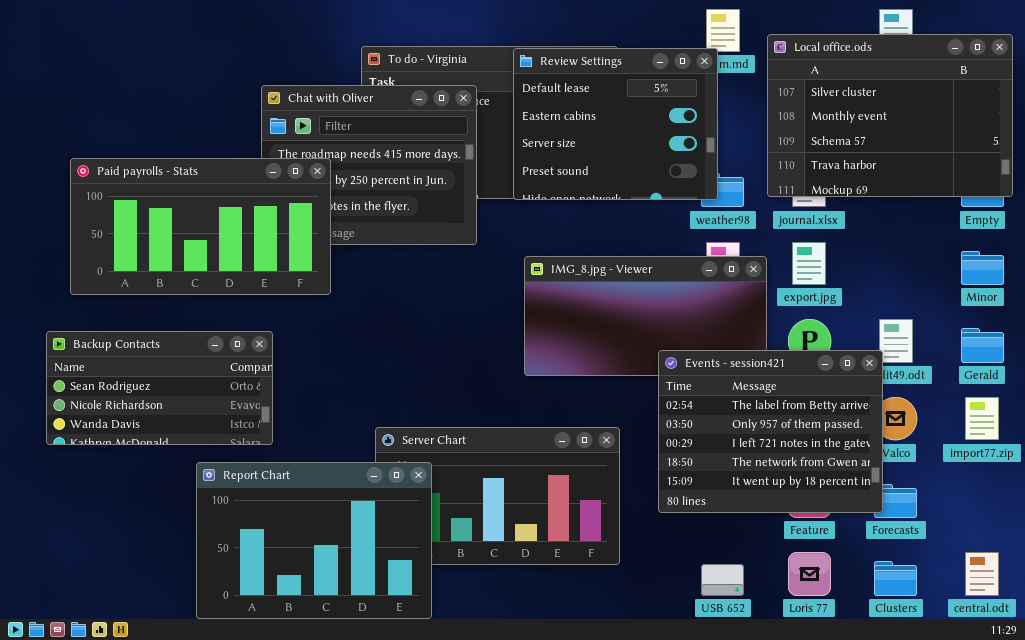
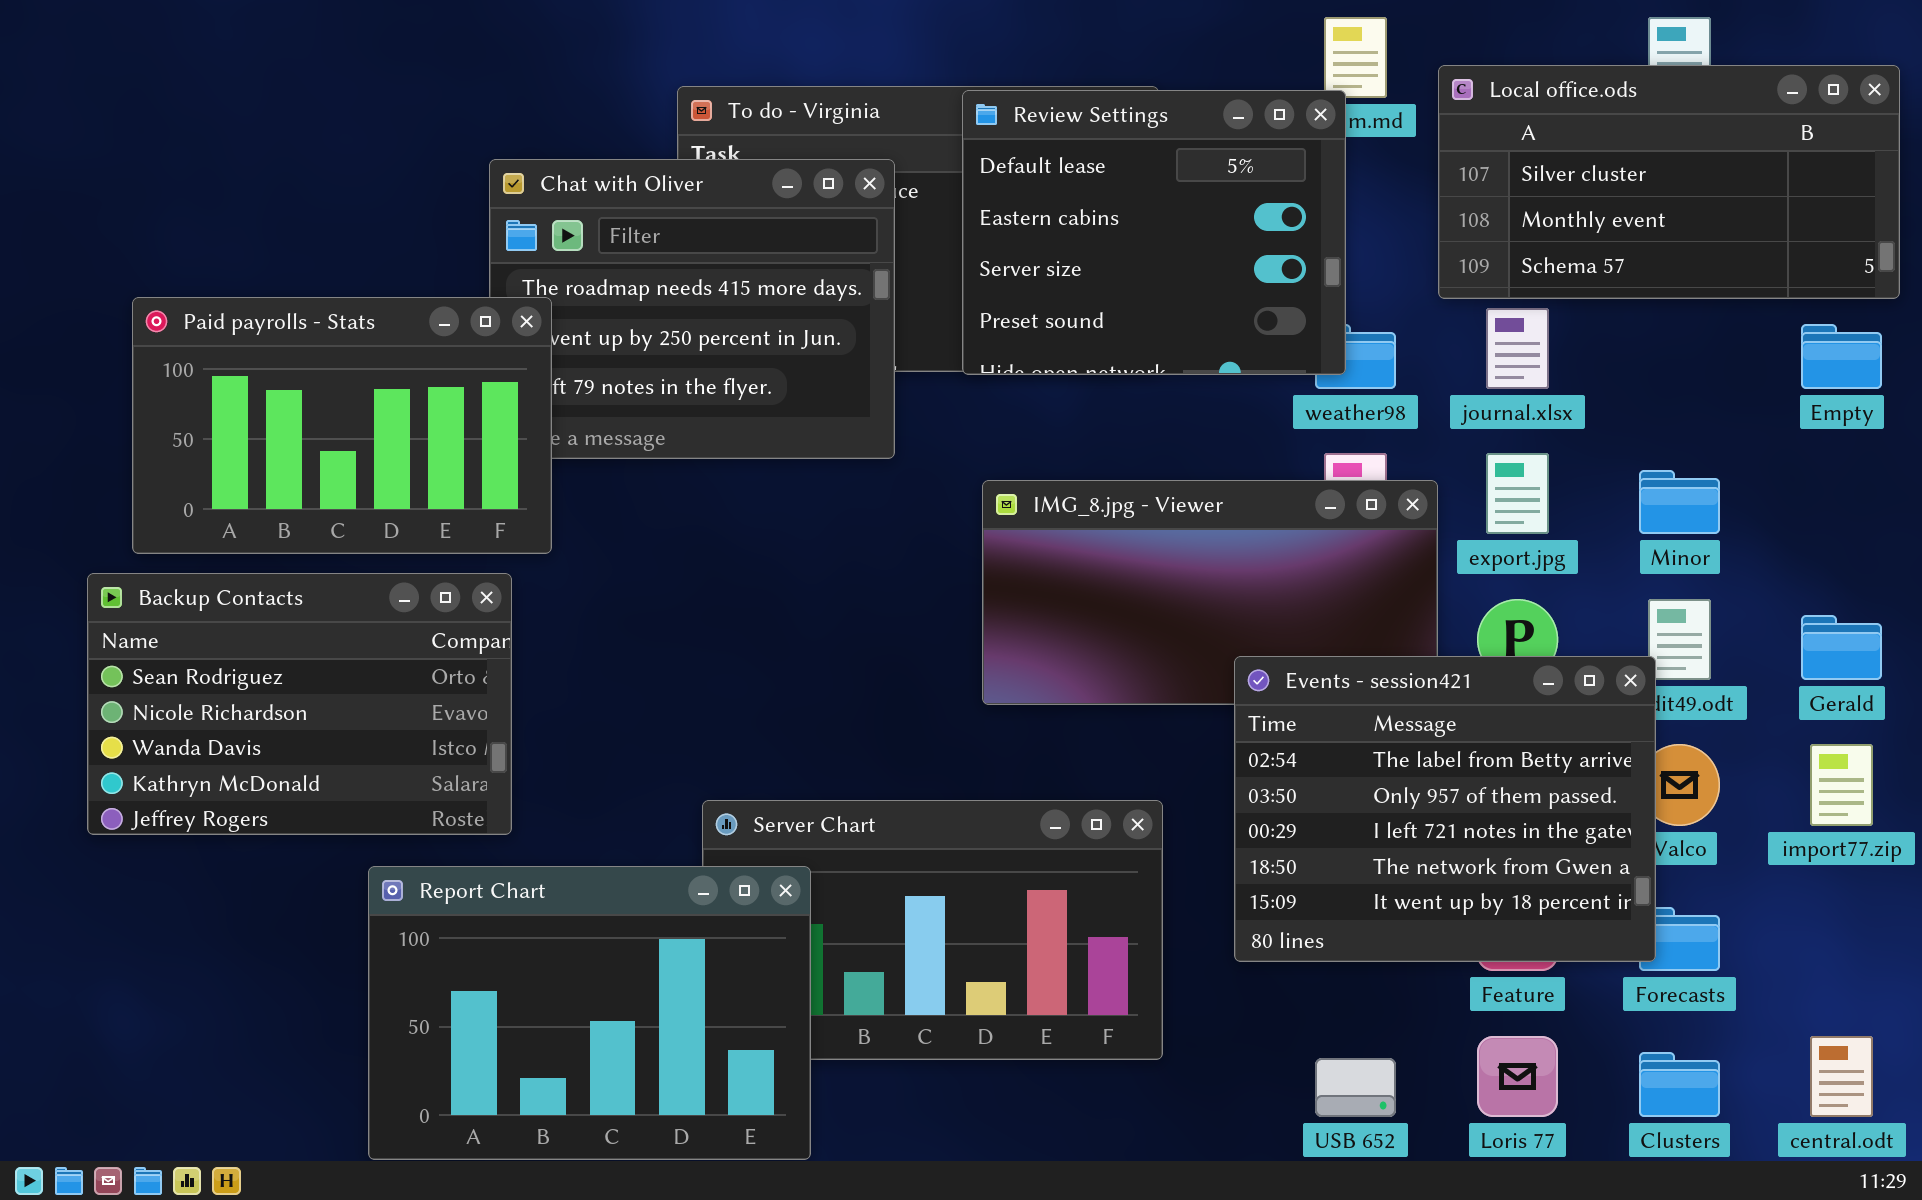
Local office.ods: [767,34,1013,197] -> [1438,65,1900,299], resized
Paid payrolls - Stats: [70,158,331,295] -> [132,297,552,554], resized
Minor: [961,251,1004,285] -> [1639,470,1720,534], moved
Backup Contacts: [46,331,273,445] -> [87,573,512,835], resized

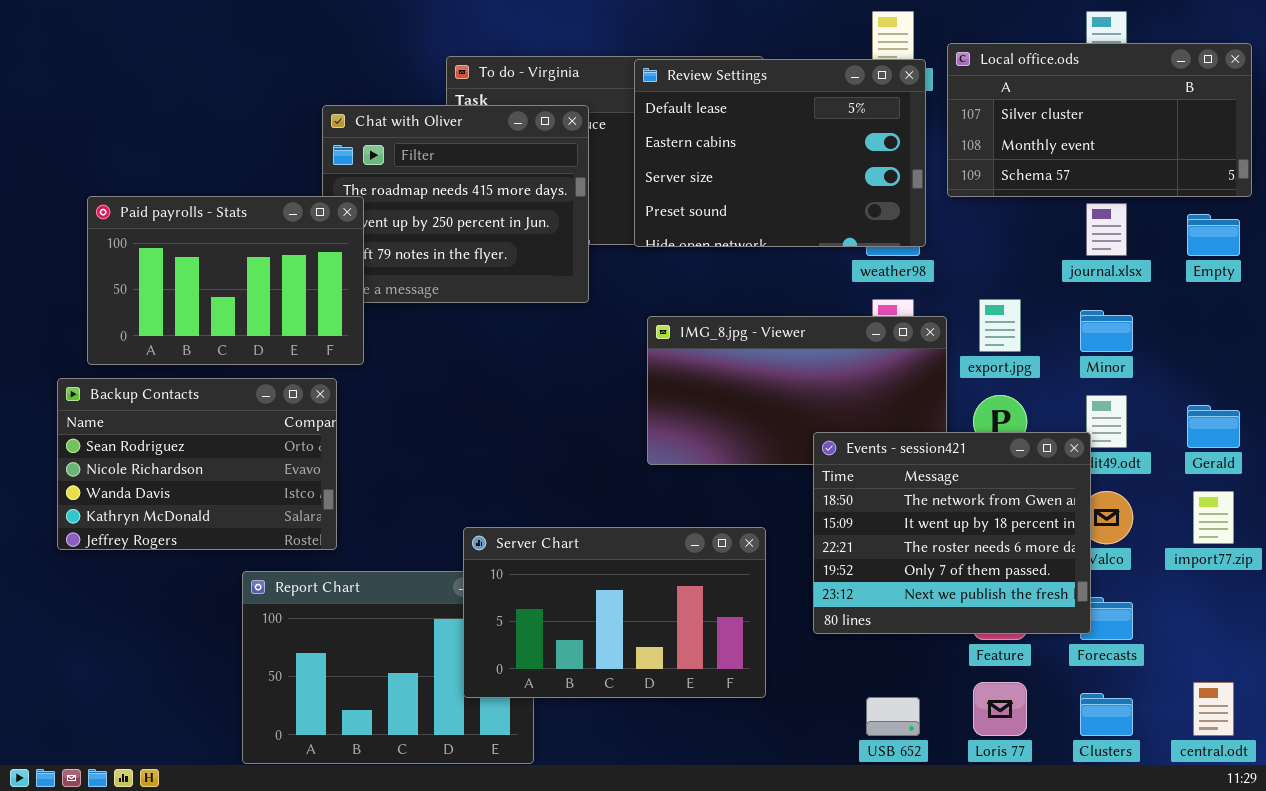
Review Settings: [962,90,1346,375] -> [634,59,926,247], resized
journal.xlsx: [1486,308,1549,389] -> [1086,203,1127,256], moved
Events - session421: [1234,656,1656,962] -> [813,432,1091,634], scrolled down 3 rows
Server Chart: [702,800,1163,1060] -> [463,527,766,698], raised

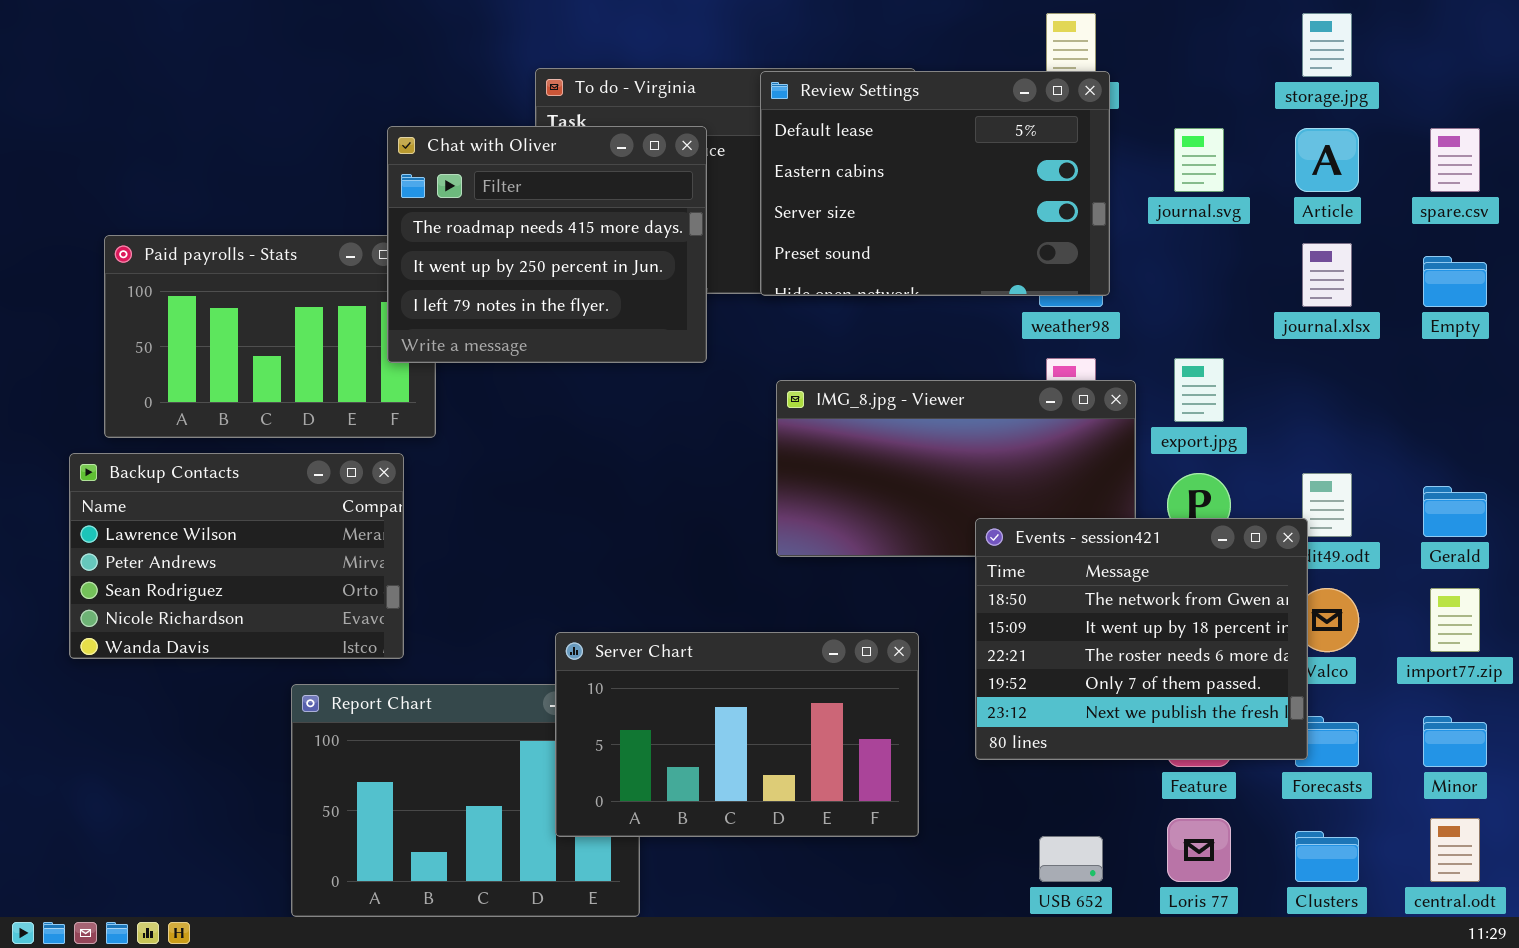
Local office.ods: [947,43,1252,197] -> none, closed
Chat with Oliver: [322,105,589,303] -> [387,126,707,363], raised
Minor: [1080,310,1133,352] -> [1423,716,1487,767], moved
Backup Contacts: [57,378,337,550] -> [69,453,404,659], scrolled up 2 rows

